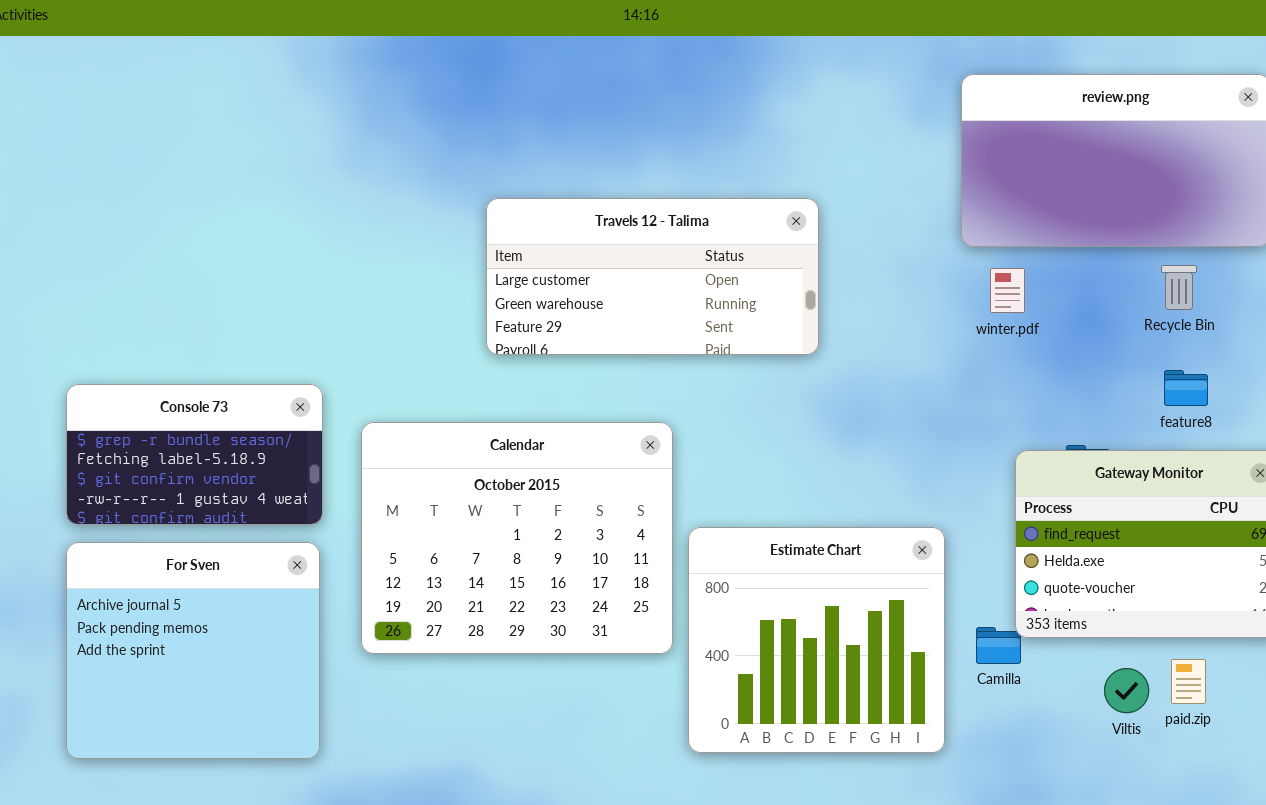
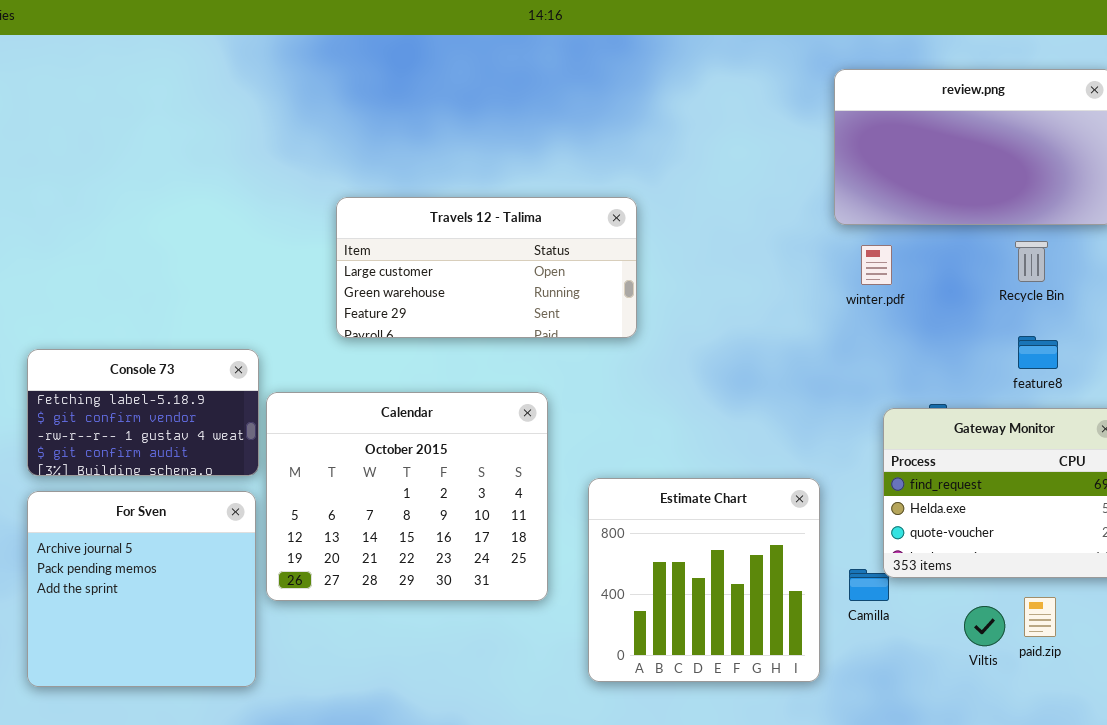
Travels 12 - Talima: [486,198,819,355] -> [336,197,637,338], moved
Console 73: [66,384,323,525] -> [27,349,259,476], scrolled down 1 row
Calendar: [361,422,673,654] -> [266,392,548,601], moved

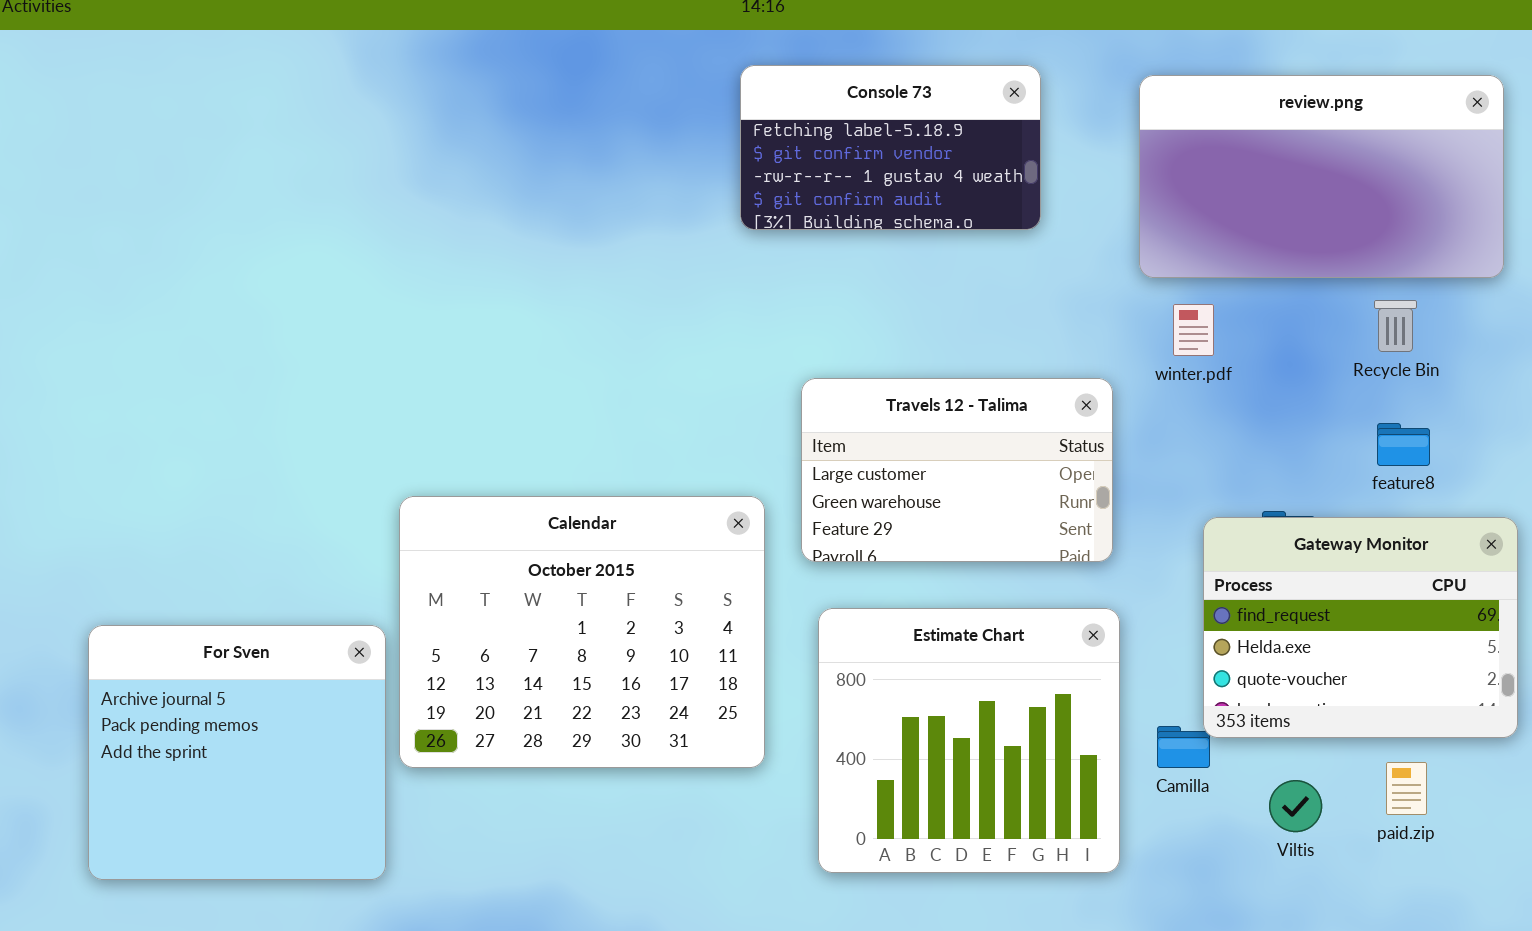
Travels 12 - Talima: [336,197,637,338] -> [801,378,1113,562], moved, resized
Console 73: [27,349,259,476] -> [740,65,1041,230], moved
Viltis: [964,606,1005,646] -> [1269,780,1322,832], moved

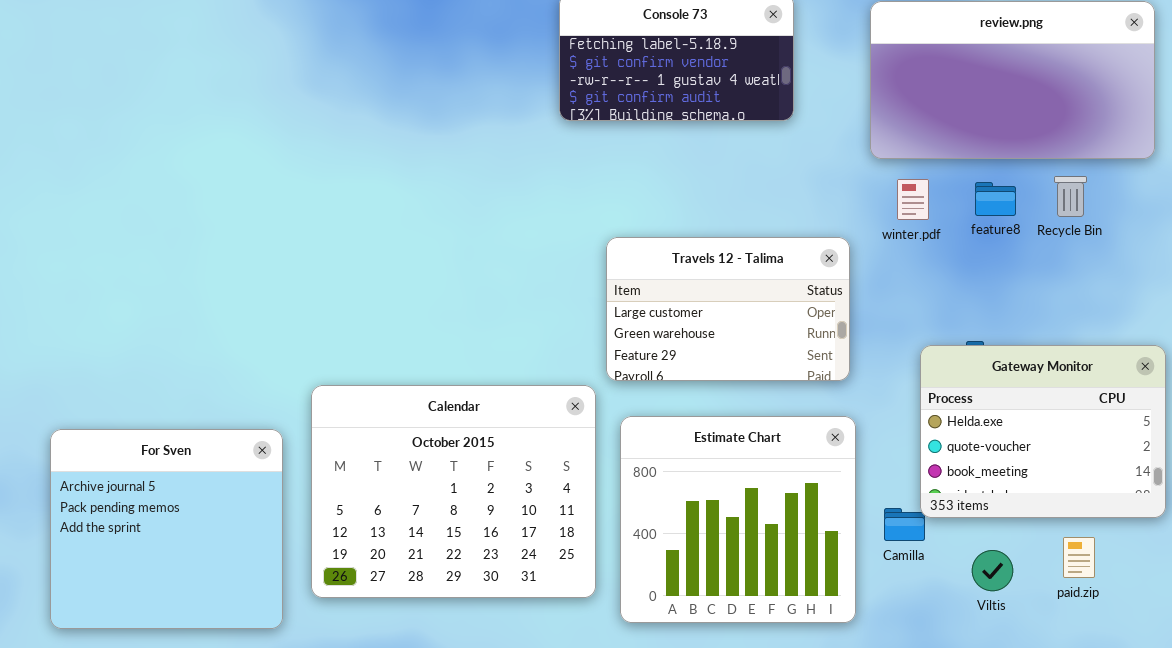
feature8: [1377,423,1430,466] -> [975,182,1016,216], moved
Calendar: [399,496,765,768] -> [311,385,596,598], moved
Gateway Monitor: [1203,517,1518,738] -> [920,345,1166,518], scrolled down 1 row

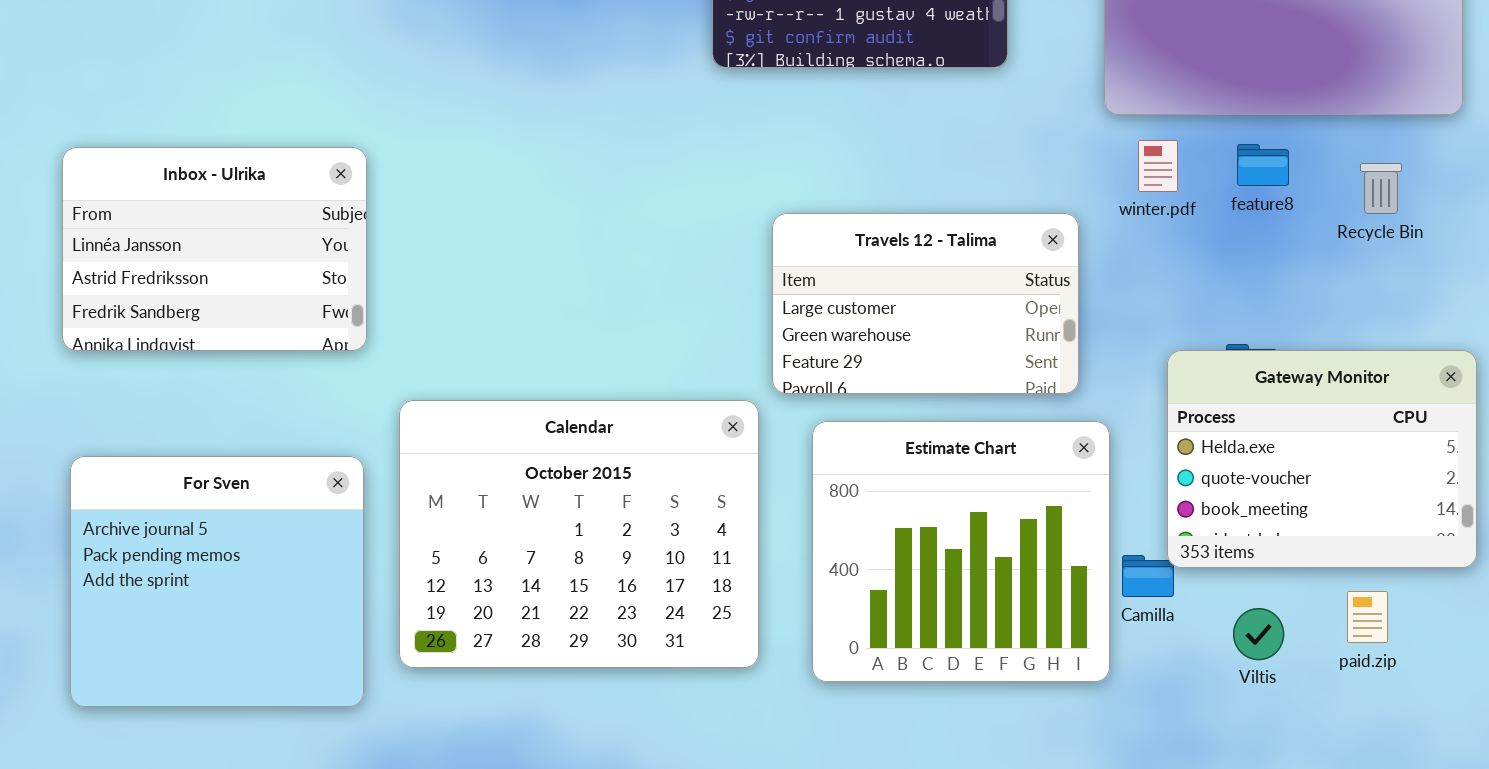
Recycle Bin: [1054,176,1087,217] -> [1360,163,1402,214], moved
Inbox - Ulrika: none -> [62,147,367,351], opened
Estimate Chart: [620,416,856,623] -> [812,421,1110,682], moved

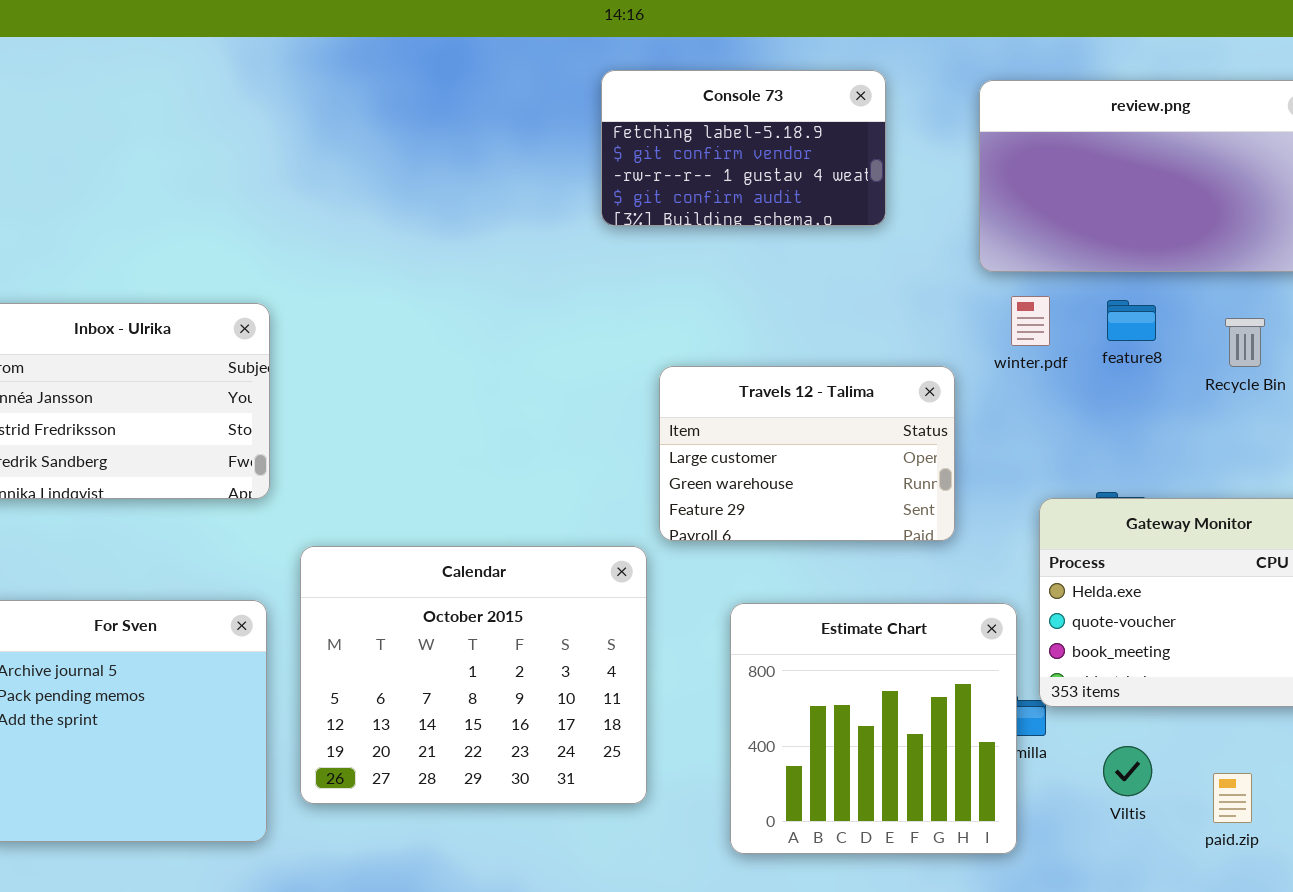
Estimate Chart: [812,421,1110,682] -> [730,603,1017,854], moved
paid.zip: [1347,591,1388,643] -> [1213,773,1252,823], moved

